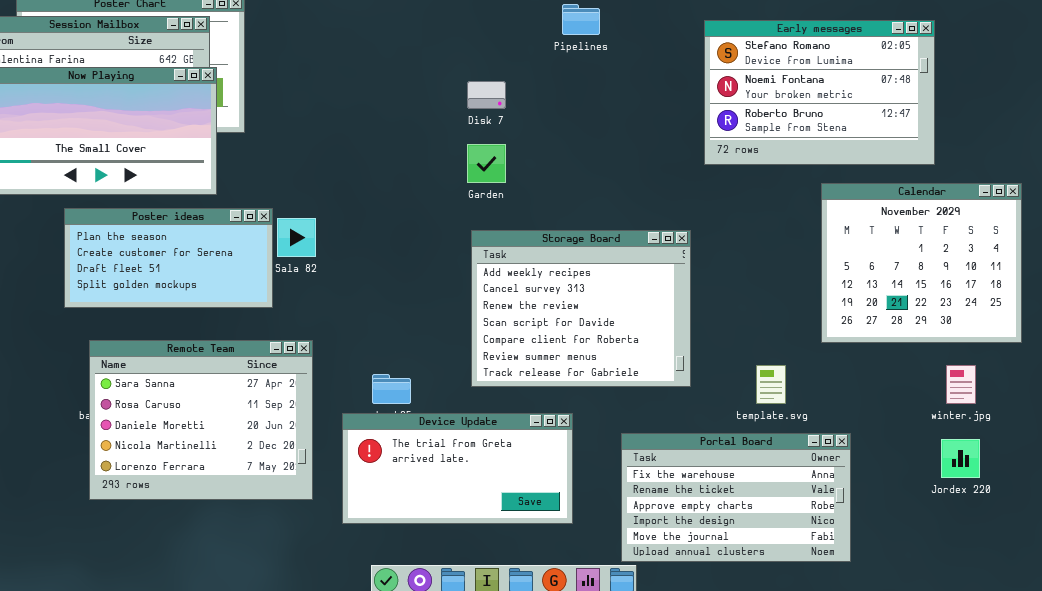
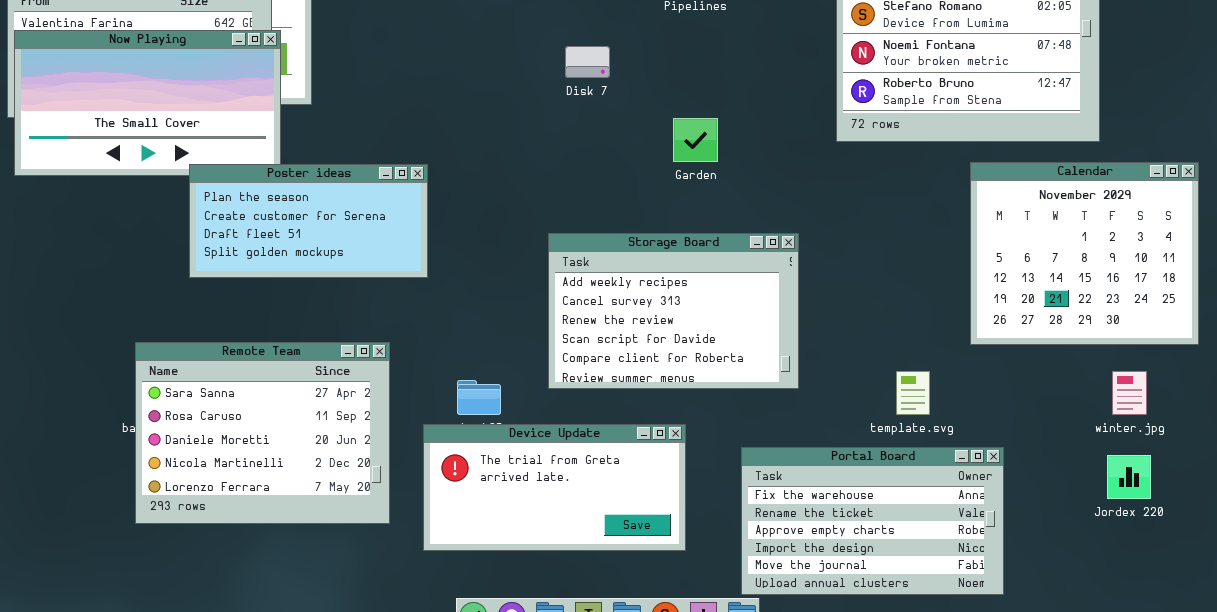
Garden: [467,144,506,183] -> [673,118,718,162], moved
Poster ideas: [64,208,273,308] -> [189,164,428,278], moved
Storage Board: [471,230,691,387] -> [548,233,799,389], moved, resized

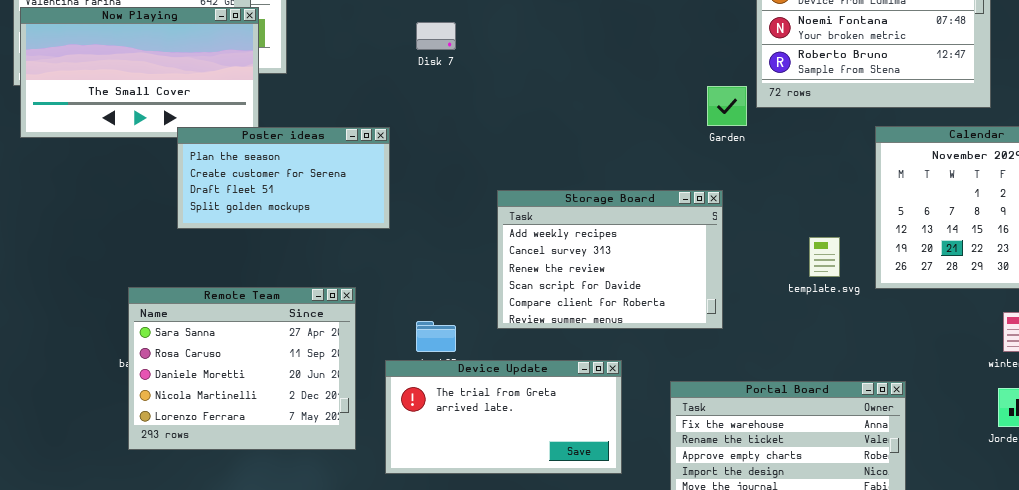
Disk 7: [565,46,610,78] -> [416,22,456,50], moved
Garden: [673,118,718,162] -> [707,86,747,126], moved
template.svg: [896,371,930,415] -> [809,237,840,277], moved

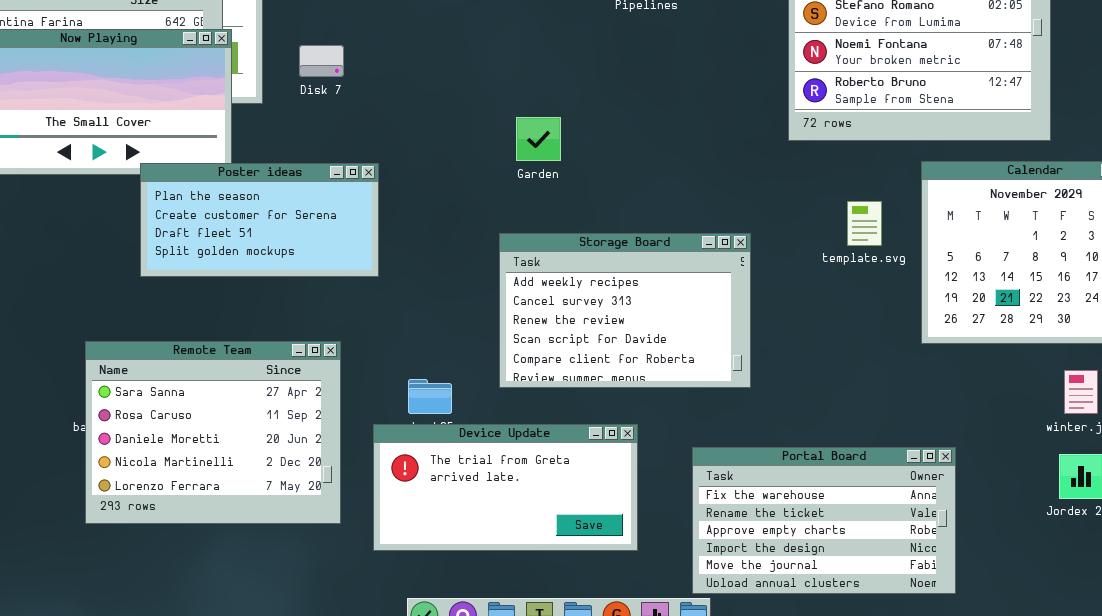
Disk 7: [416,22,456,50] -> [299,45,344,77], moved
Garden: [707,86,747,126] -> [516,117,561,161], moved
template.svg: [809,237,840,277] -> [847,201,882,246], moved

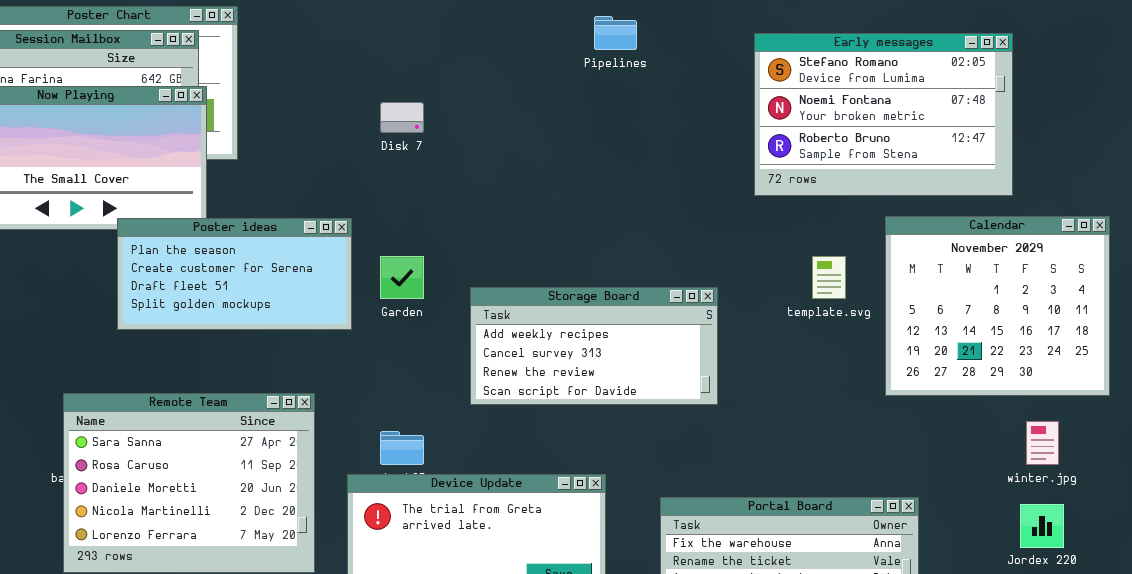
Disk 7: [299,45,344,77] -> [380,102,424,133], moved
Garden: [516,117,561,161] -> [380,256,424,299], moved
Storage Board: [499,233,751,388] -> [470,287,718,405], resized

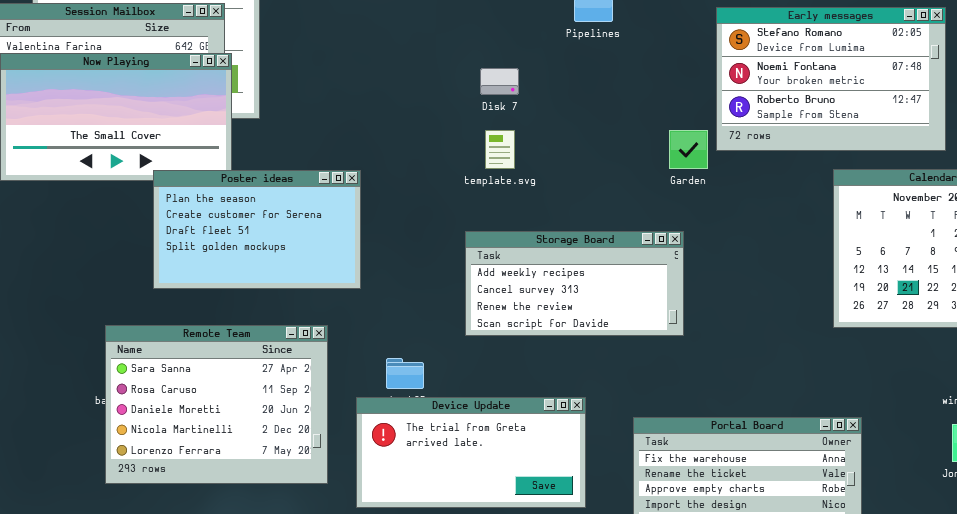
Disk 7: [380,102,424,133] -> [480,68,519,95], moved
Poster ideas: [117,218,352,330] -> [153,170,361,289], resized
Garden: [380,256,424,299] -> [669,130,708,169], moved
template.svg: [812,256,846,299] -> [485,130,515,169], moved

